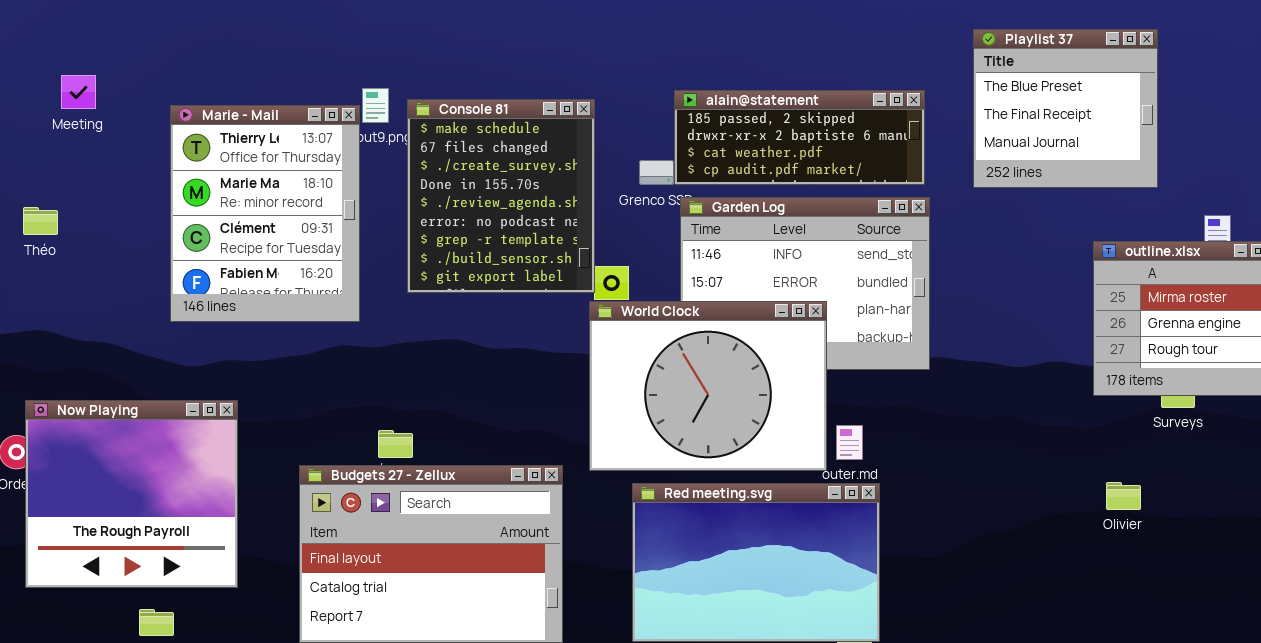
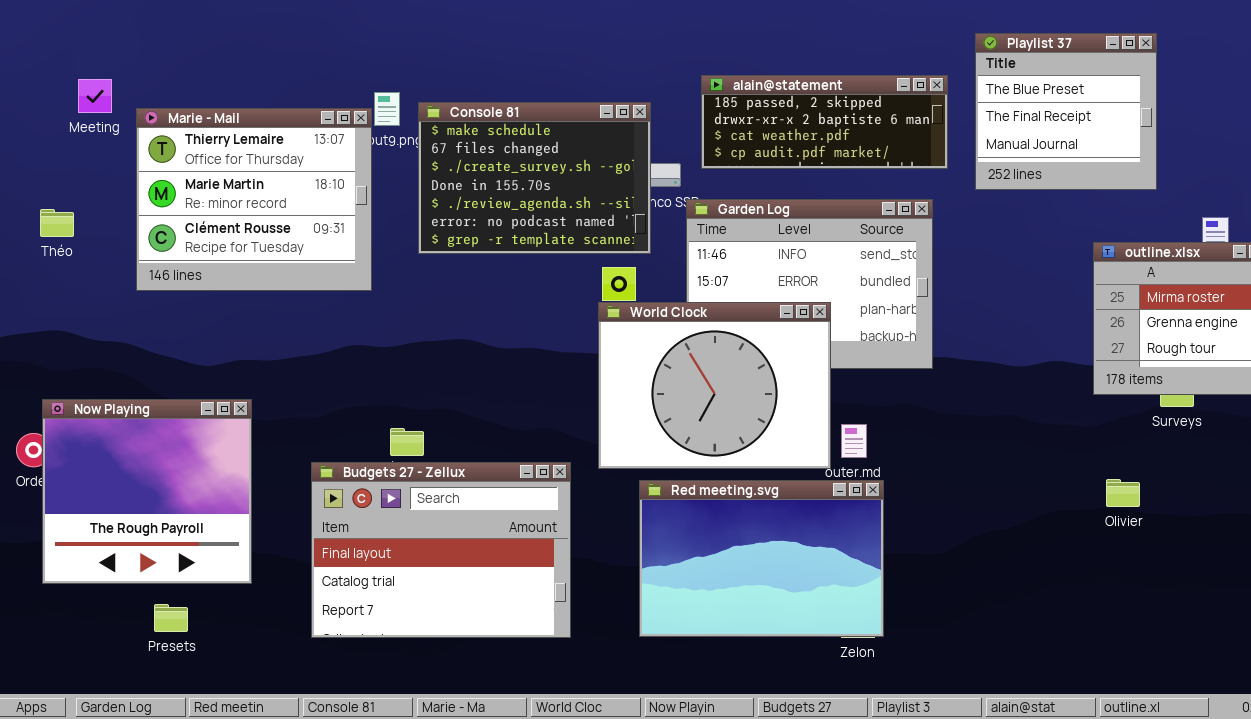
alain@statement: [674,90,925,185] -> [701,75,948,169], moved
Console 81: [407,99,595,293] -> [418,102,651,254], resized
Marie - Mail: [170,105,360,322] -> [136,108,372,291], resized

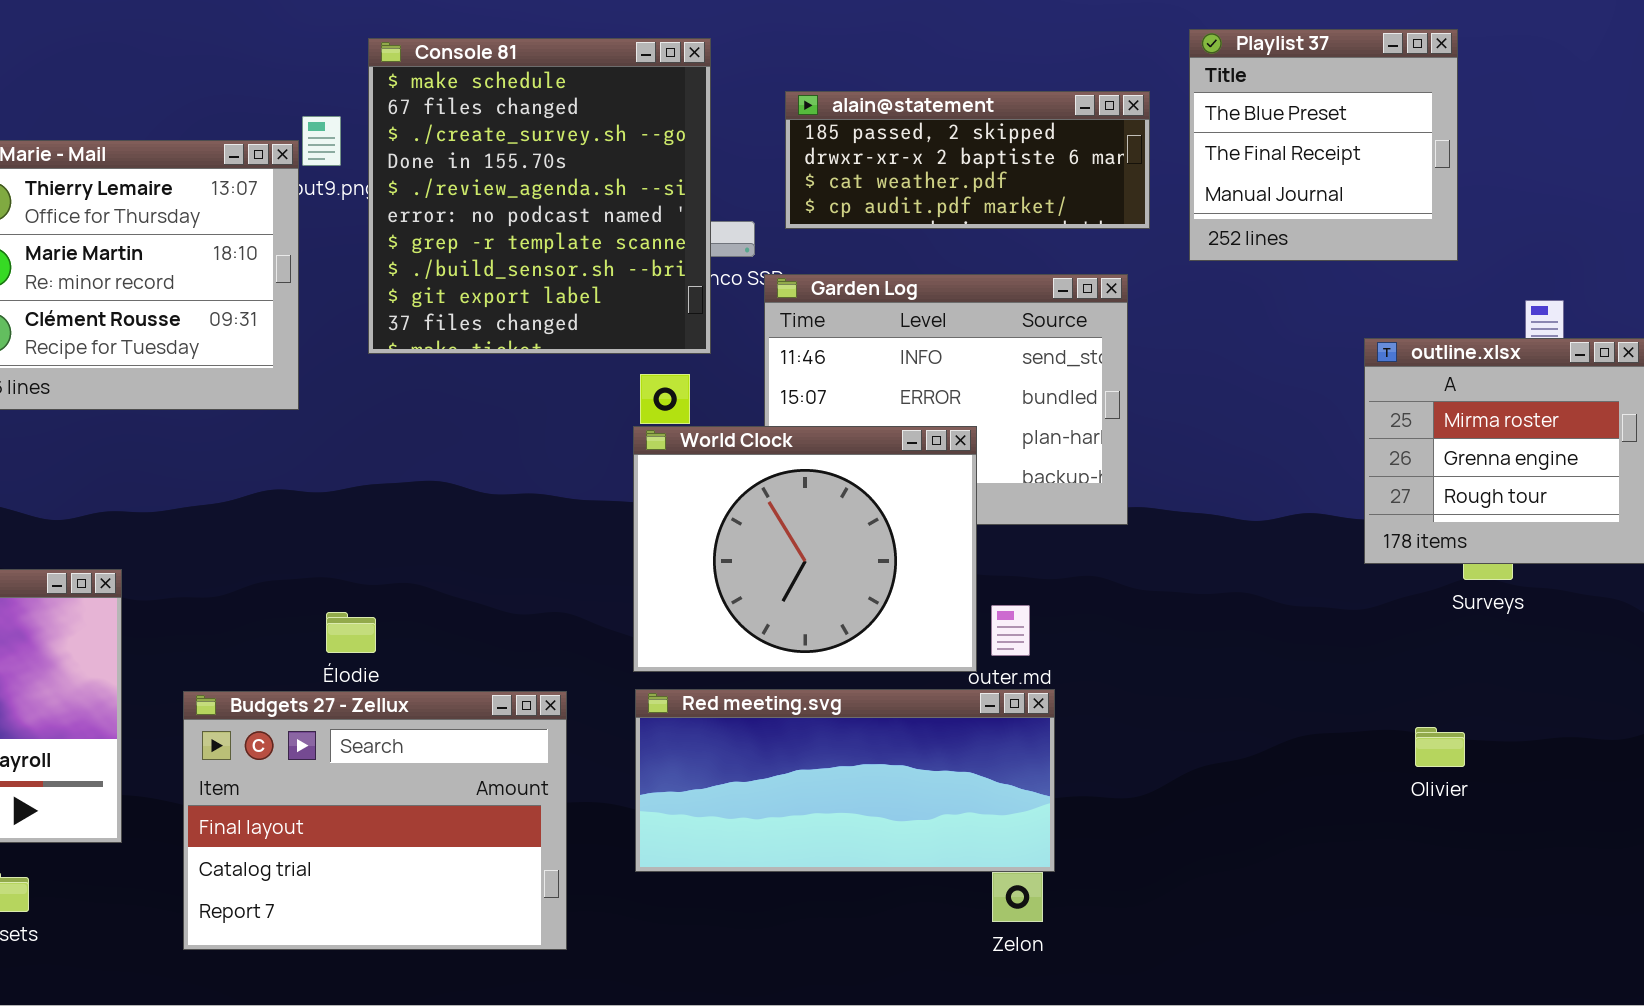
Console 81: [418,102,651,254] -> [368,38,711,354], resized
Budgets 27 - Zellux: [311,462,571,638] -> [183,691,567,950], moved
Olivier: [1106,479,1140,507] -> [1415,727,1465,767], moved
Red meeting.svg: [639,480,884,637] -> [635,689,1055,872], resized

